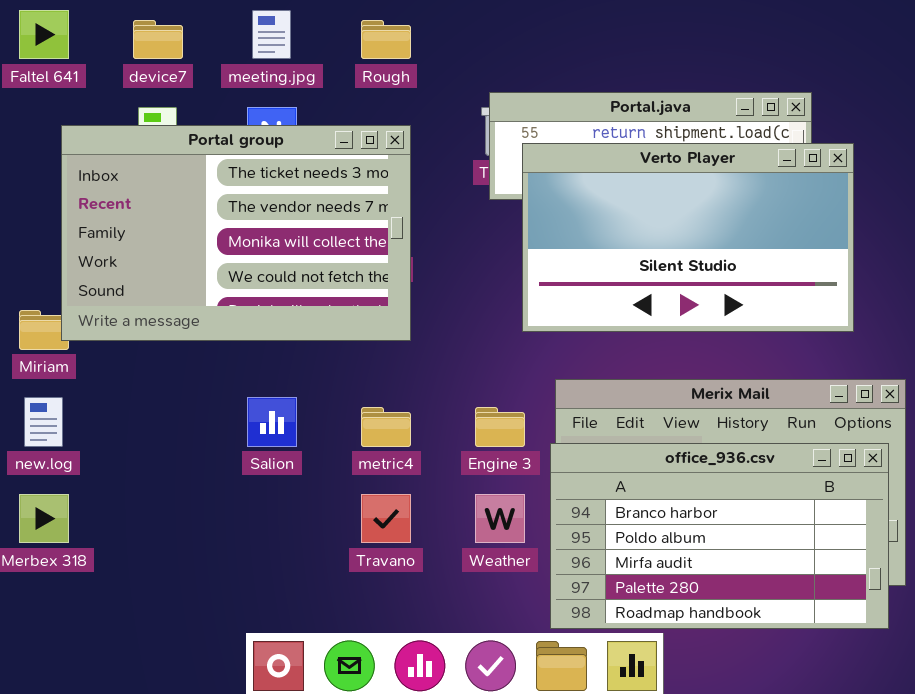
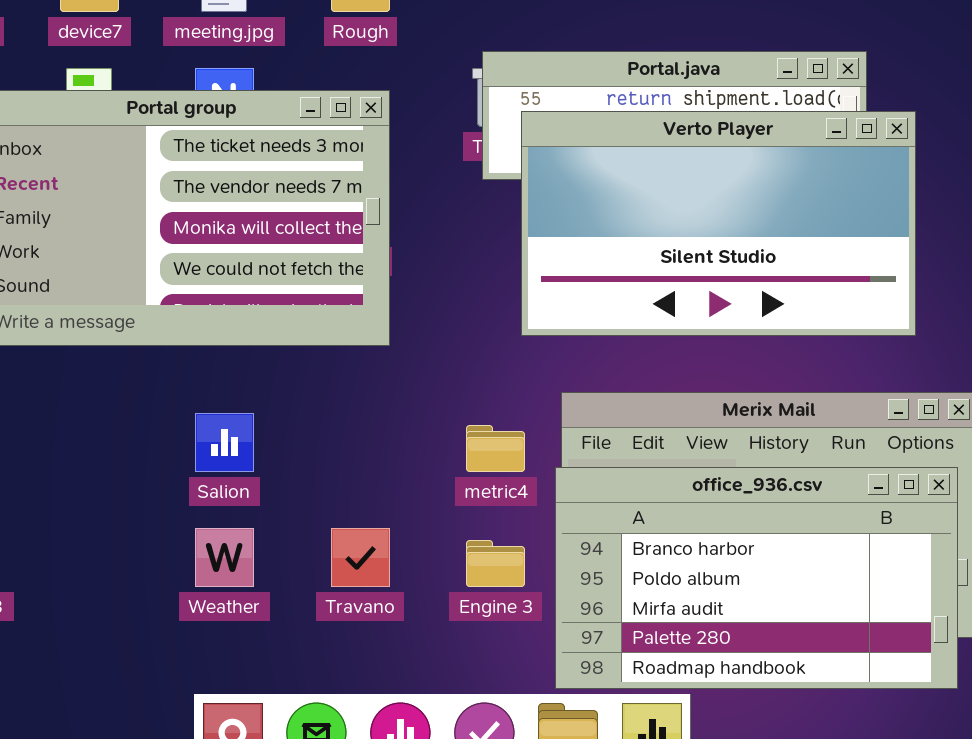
metric4: [361,407,411,447] -> [466,425,525,472], moved
Engine 3: [475,407,525,447] -> [466,540,525,587], moved
Weather: [475,494,525,543] -> [195,528,254,587], moved

